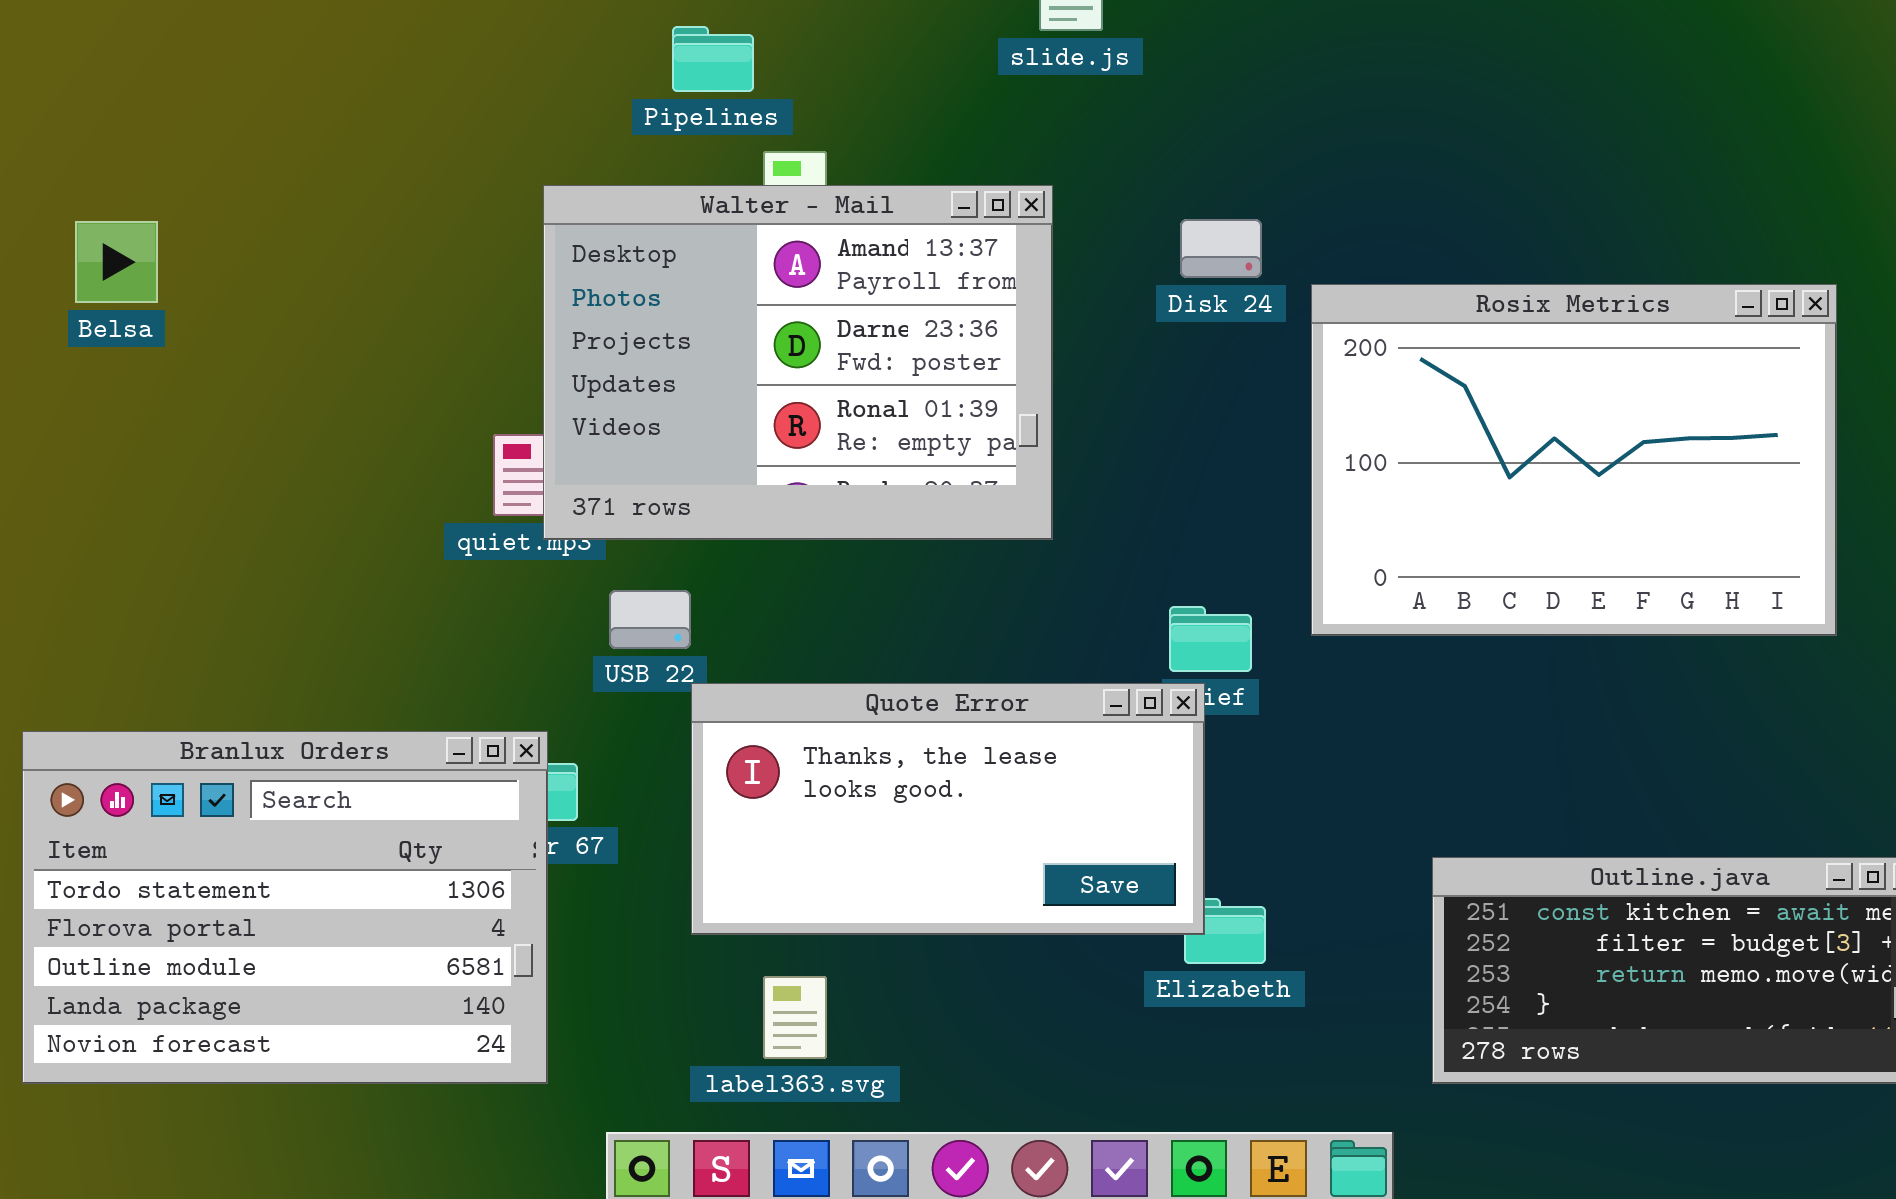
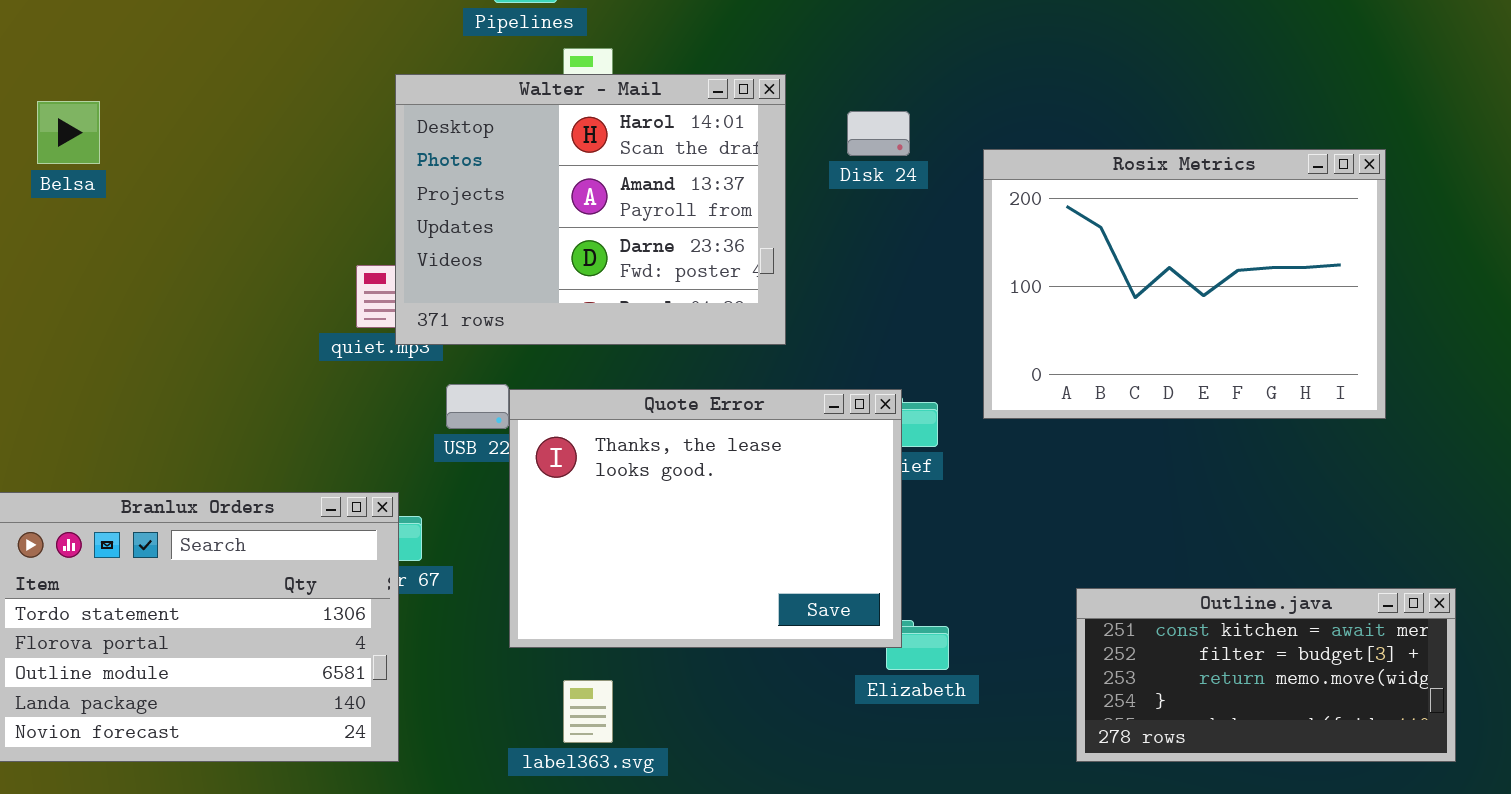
Walter - Mail: [543,185,1053,540] -> [395,74,786,345], scrolled up 1 row
Disk 24: [1180,219,1262,278] -> [847,111,910,156], moved
Quote Error: [691,683,1205,935] -> [509,389,902,648], resized

